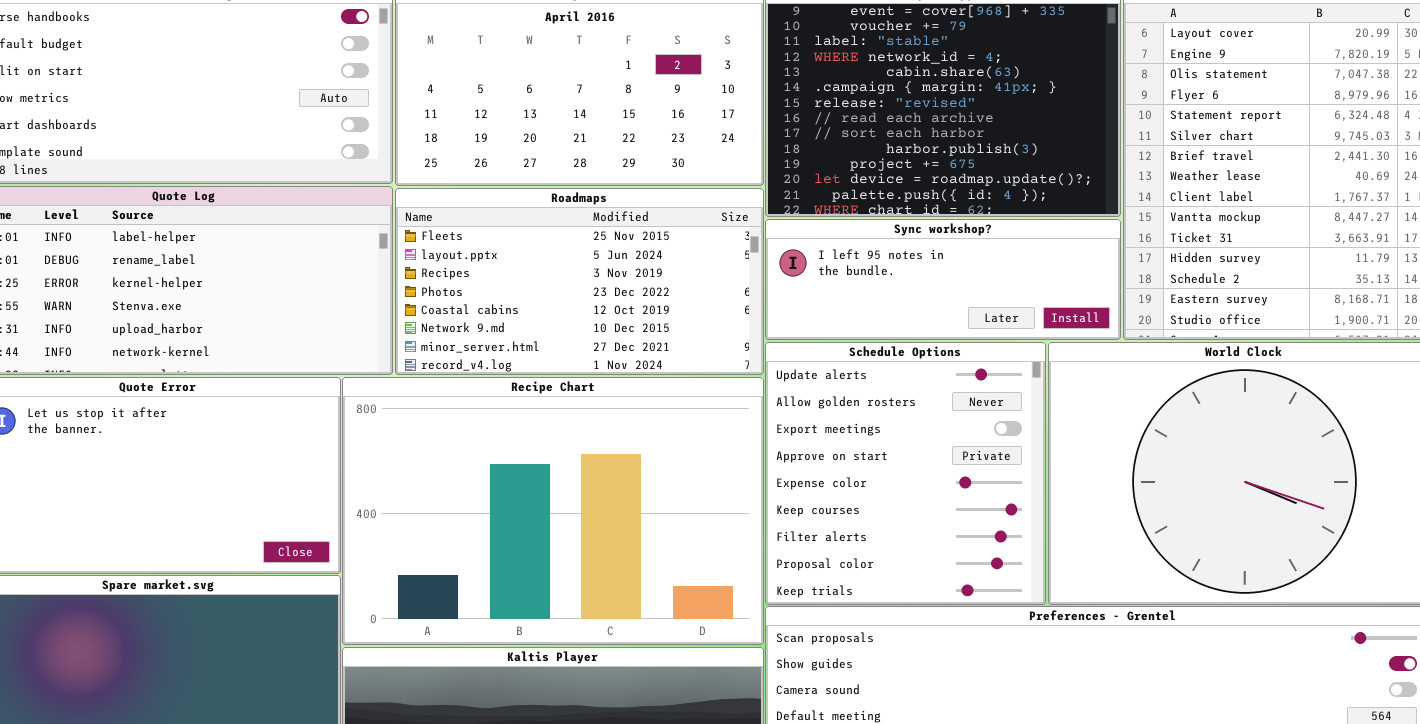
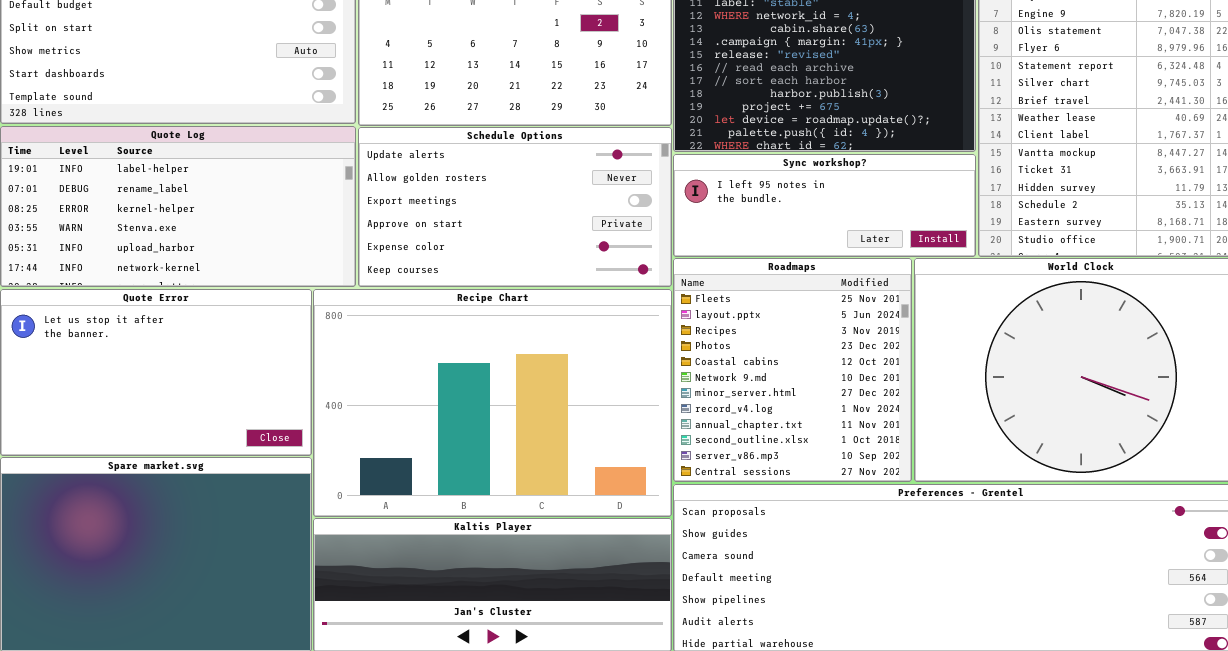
Roadmaps: [395,188,764,375] -> [673,258,912,482], moved, resized
Schedule Options: [765,342,1046,605] -> [358,127,672,287], moved, resized

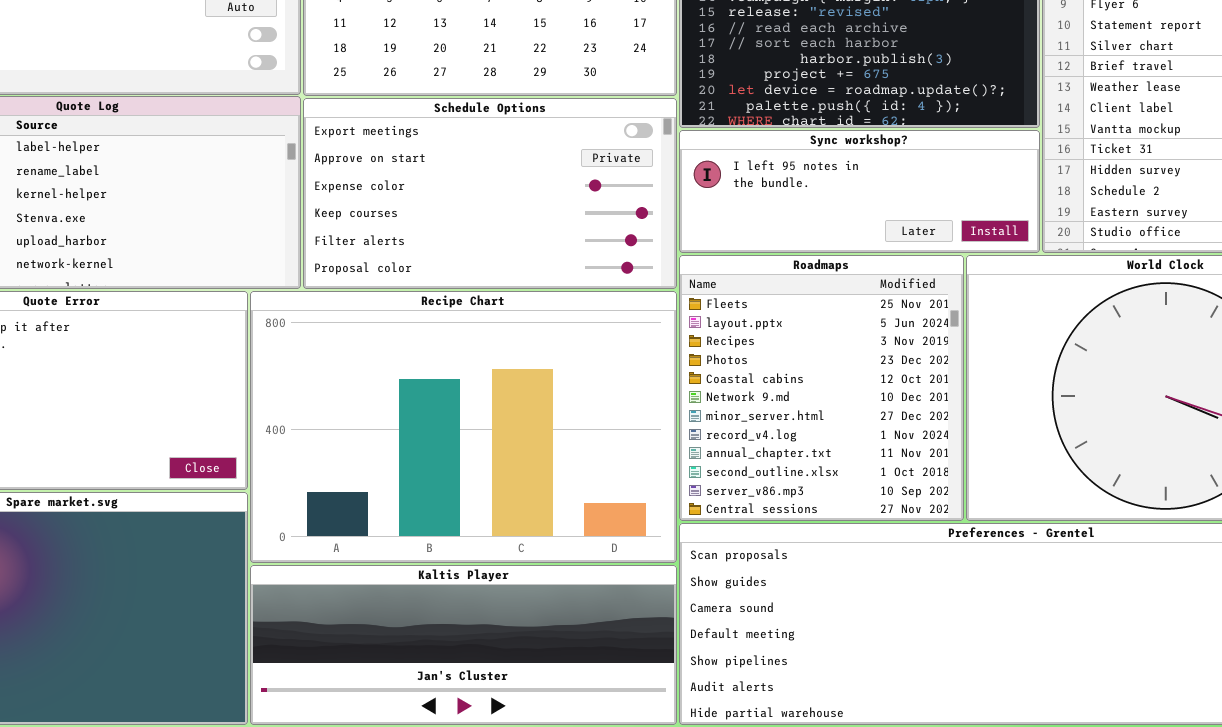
Schedule Options: [358,127,672,287] -> [303,98,677,289], scrolled down 2 rows

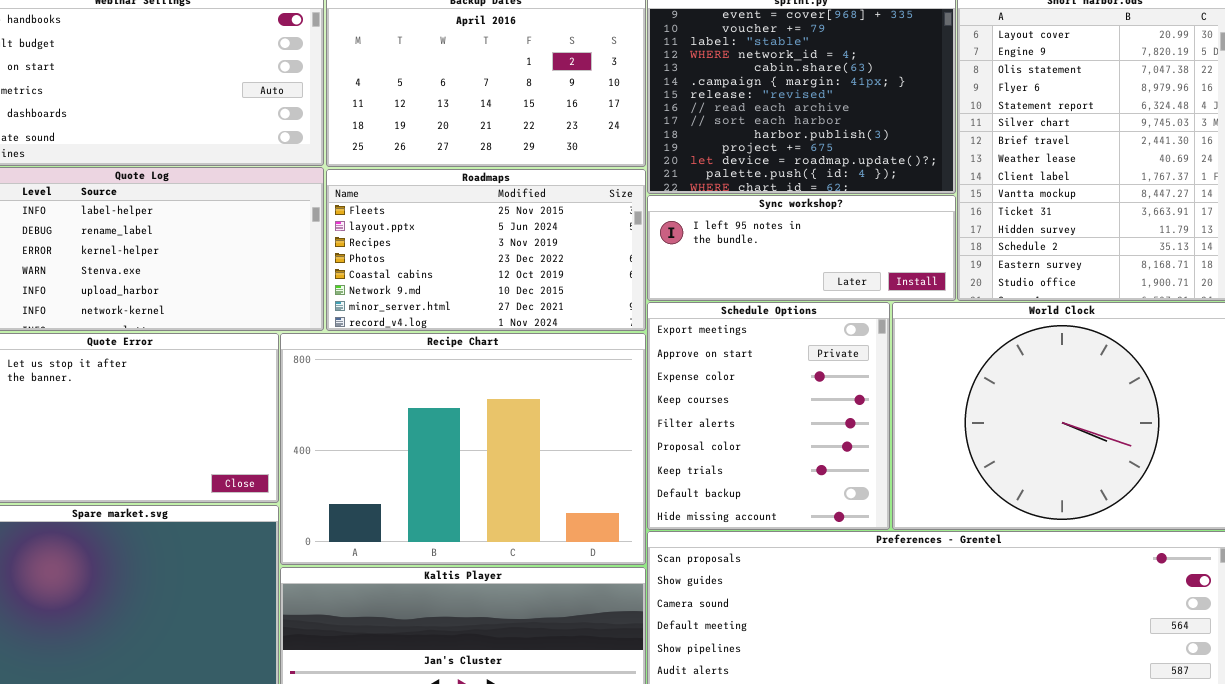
Schedule Options: [303,98,677,289] -> [647,302,890,530], moved, resized
Roadmaps: [679,255,964,521] -> [326,169,646,331], moved, resized

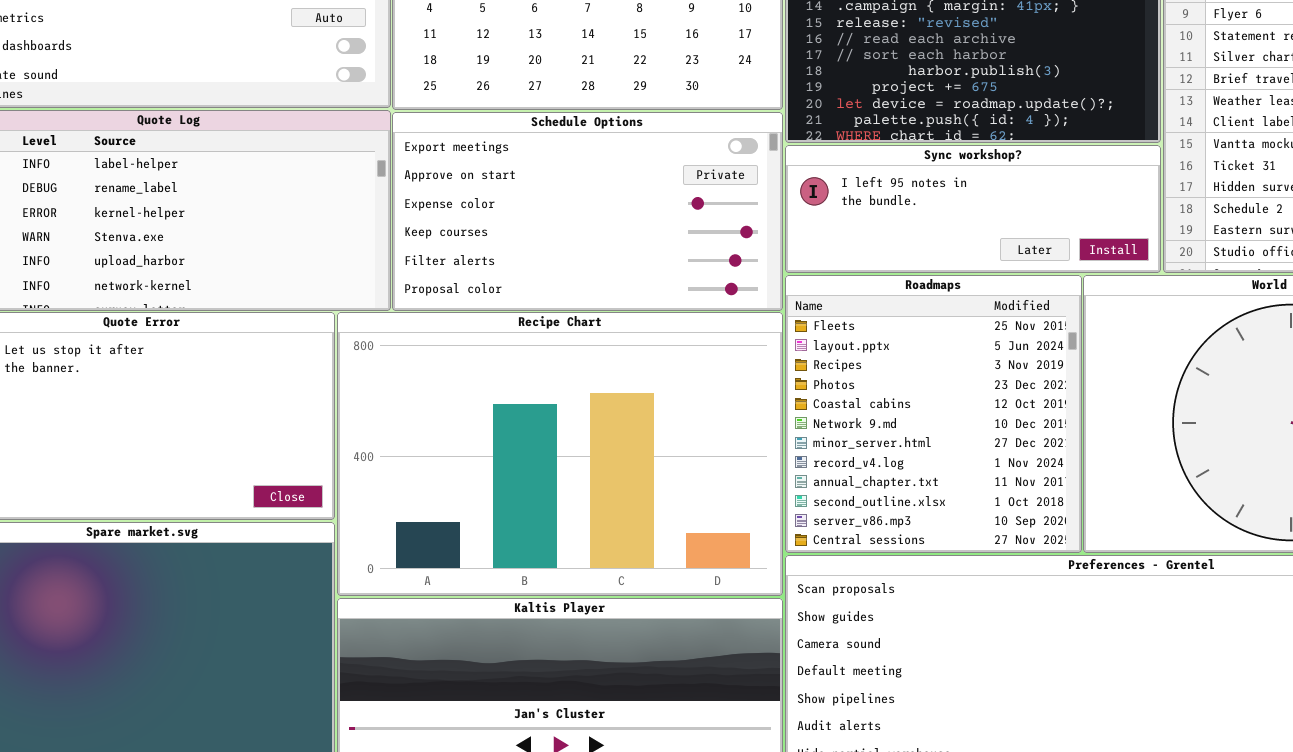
Roadmaps: [326,169,646,331] -> [785,275,1082,553], moved, resized
Schedule Options: [647,302,890,530] -> [392,112,783,311], moved, resized

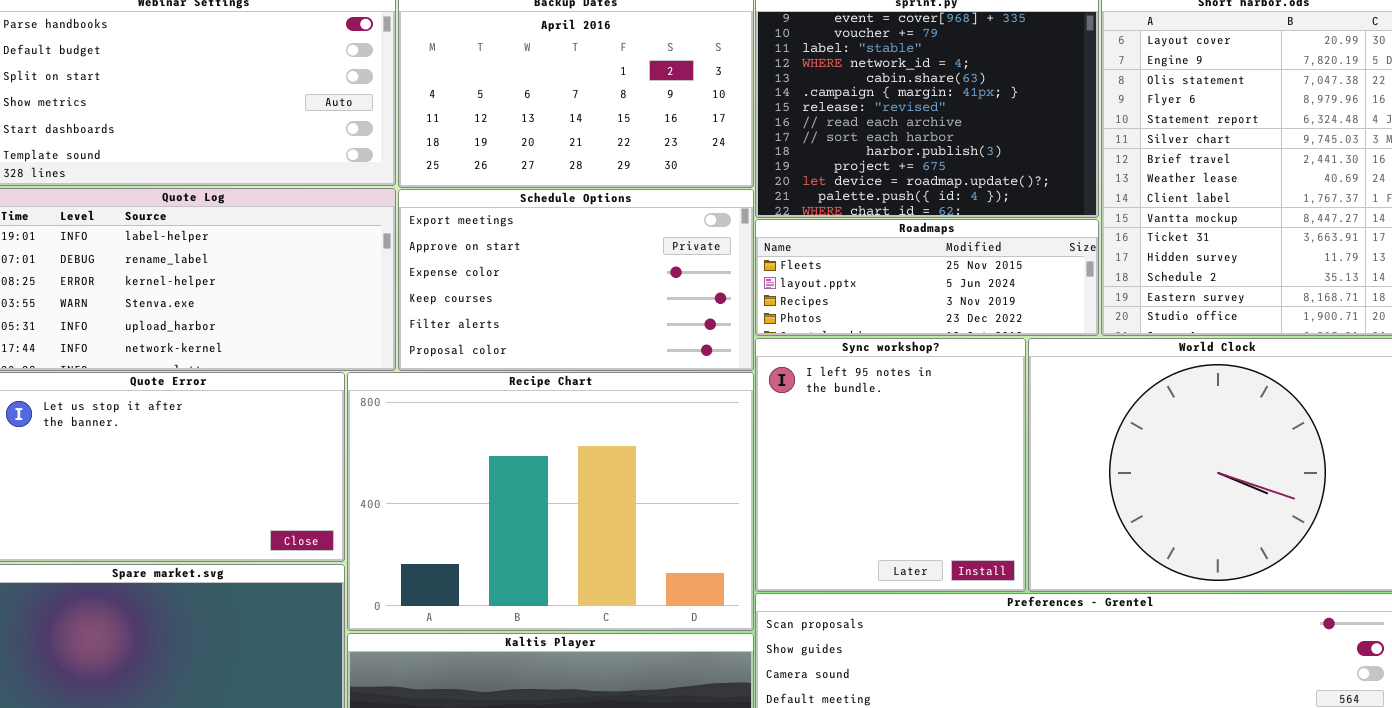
Sync workshop?: [785,145,1161,273] -> [755,338,1026,592], moved, resized
Roadmaps: [785,275,1082,553] -> [755,219,1099,336], moved, resized

